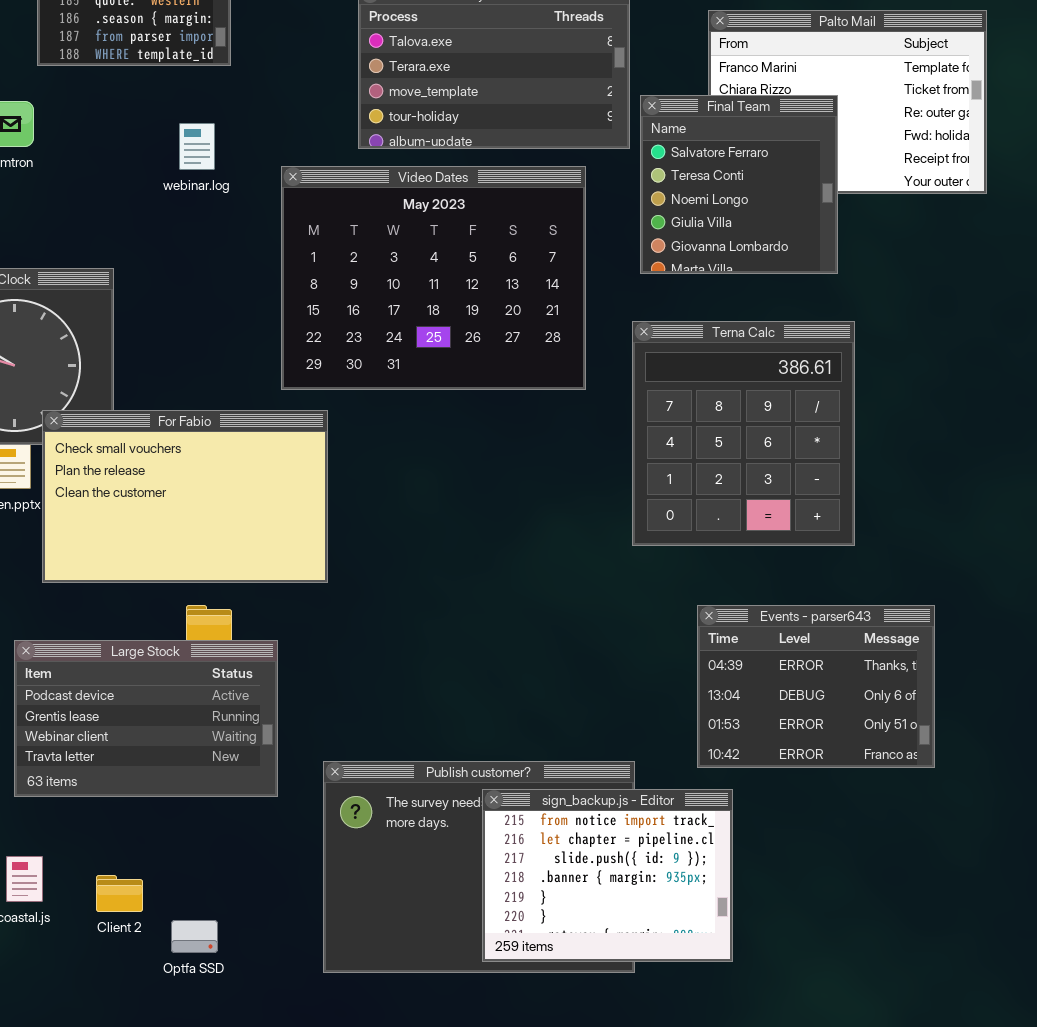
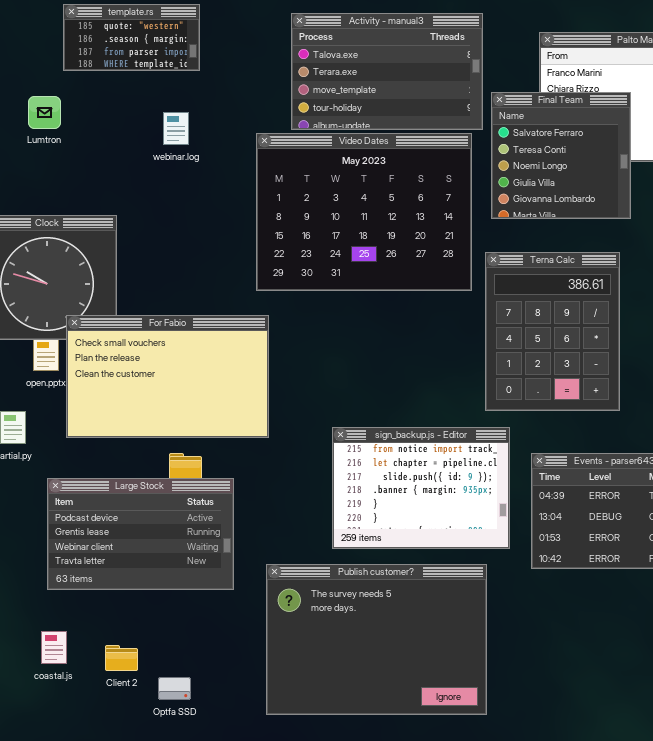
Video Dates: [281,166,586,390] -> [256,133,472,291], moved
Terna Calc: [632,321,855,546] -> [485,252,620,411], resized
sign_backup.js - Editor: [482,789,733,962] -> [332,427,510,549], moved

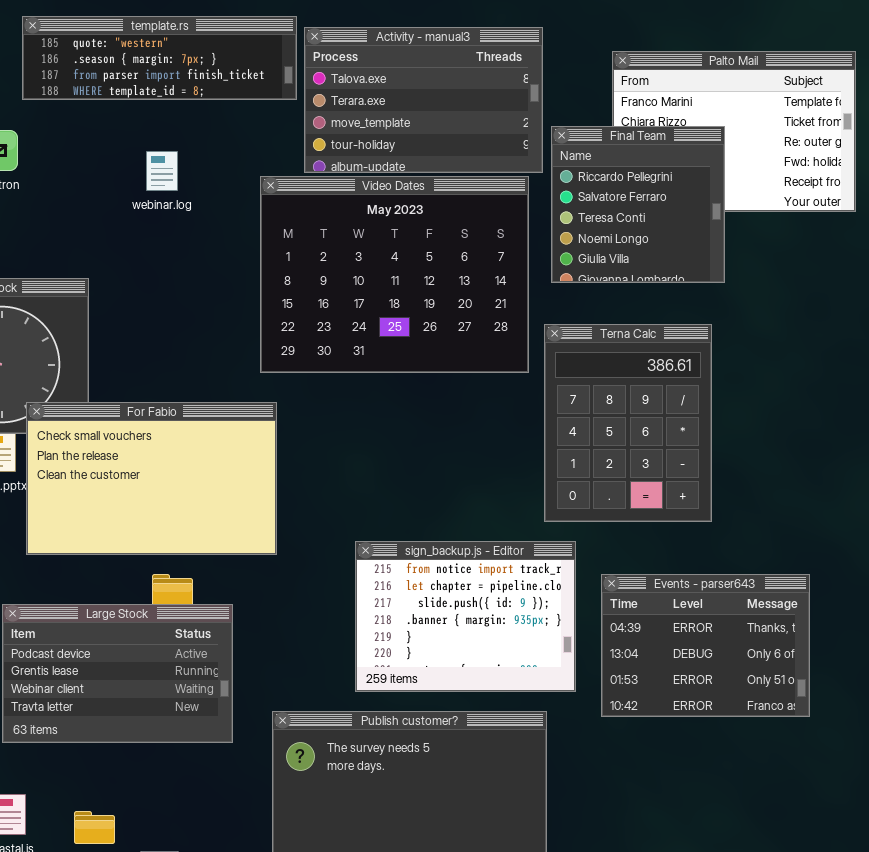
template.rs: [63,4,200,71] -> [22,16,297,100], resized
Final Team: [491,92,631,219] -> [551,126,725,283], scrolled up 1 row

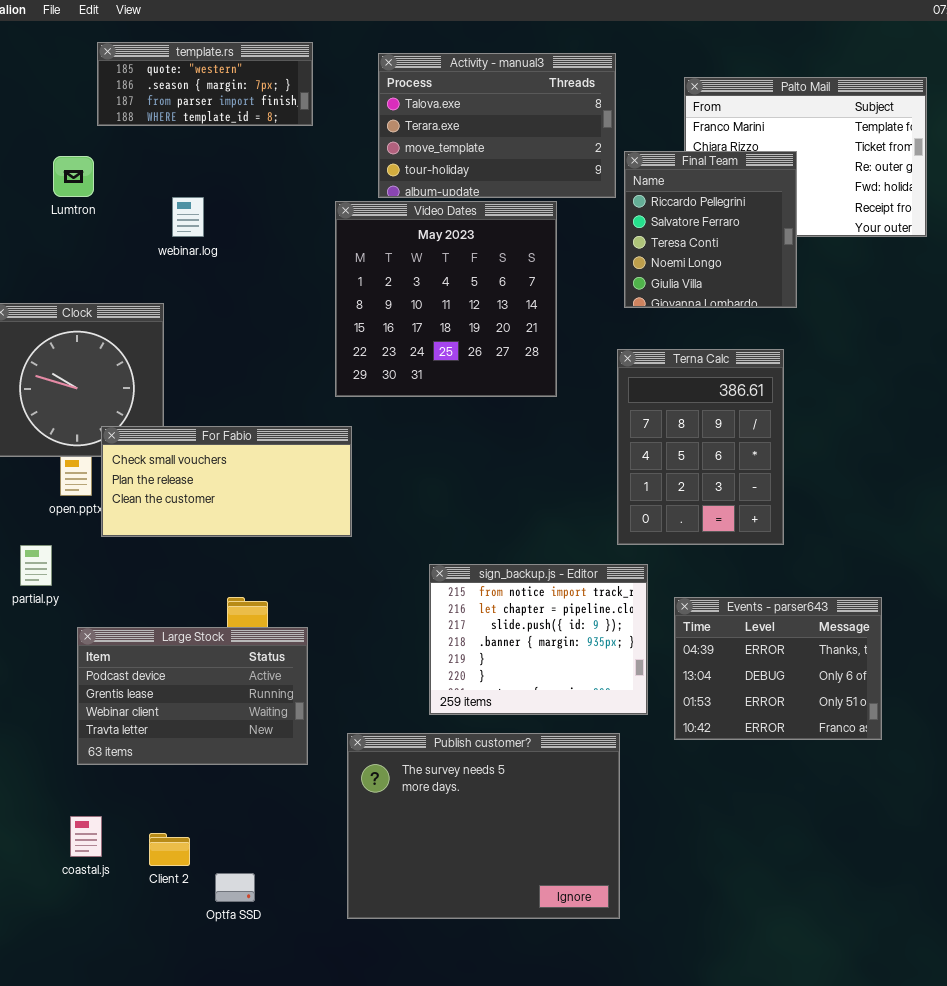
template.rs: [22,16,297,100] -> [97,42,313,126], resized
webinar.log: [146,151,178,191] -> [172,197,204,237], moved
Video Dates: [260,176,529,373] -> [335,201,557,397], resized
For Fabio: [26,402,277,555] -> [101,426,352,537], resized

